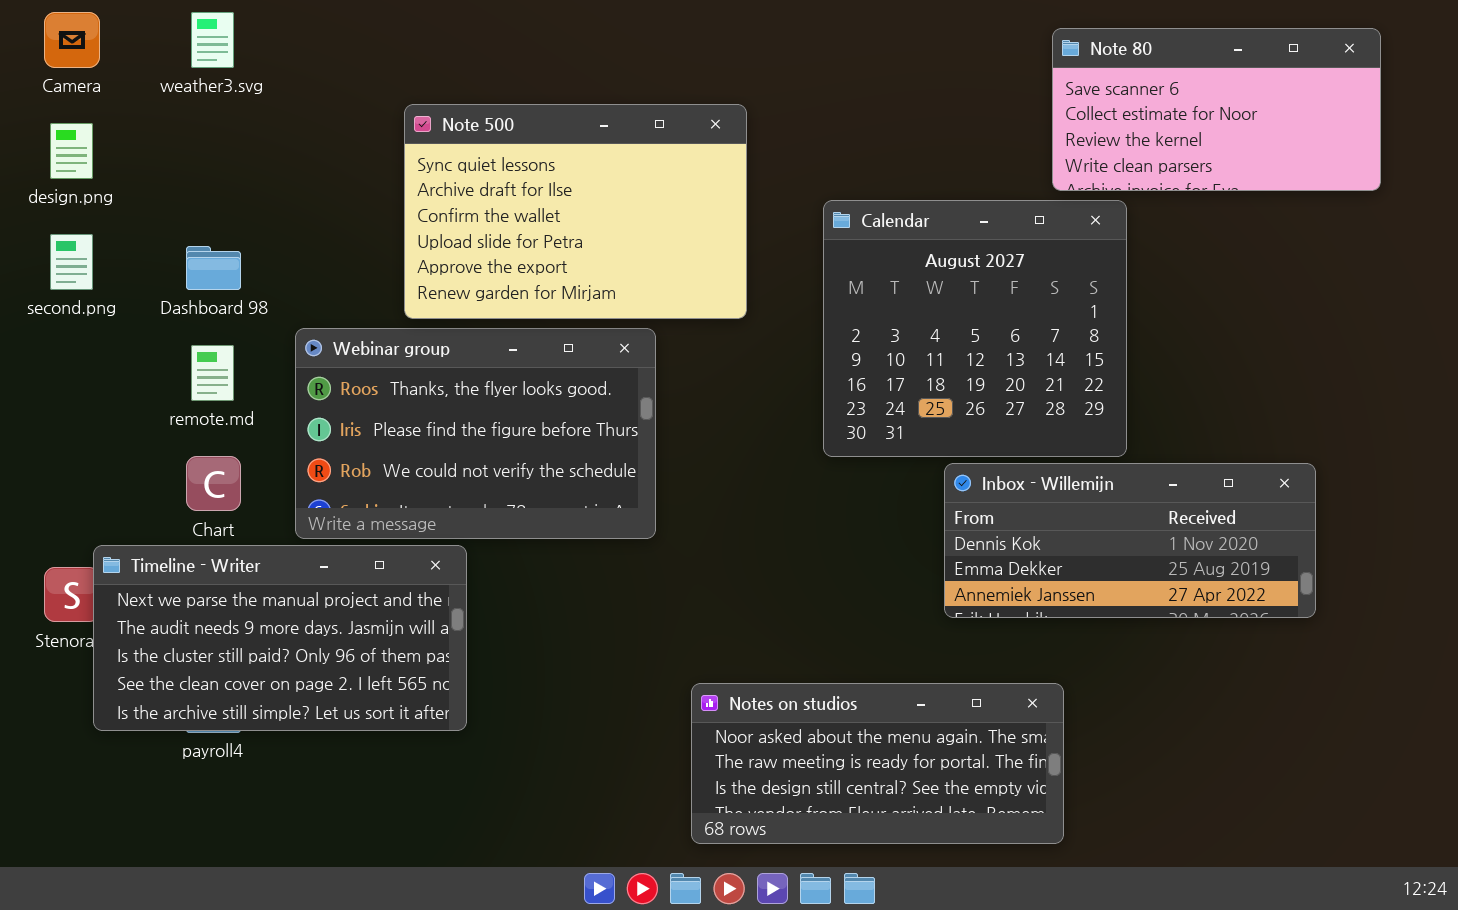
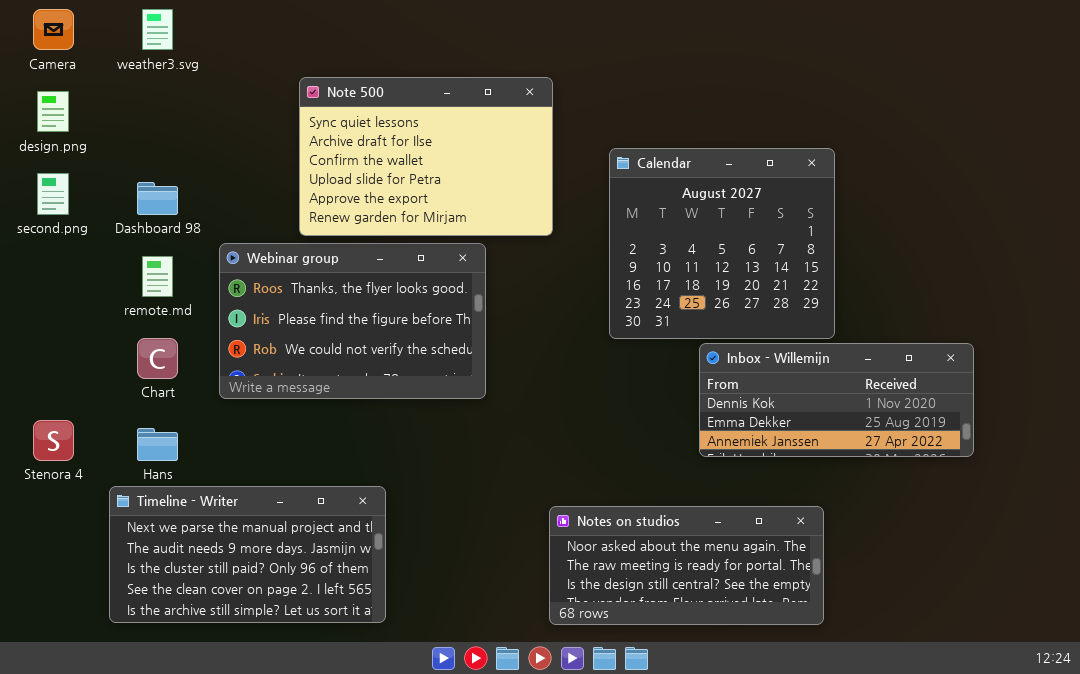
Note 80: [1052,28,1381,191] -> none, closed
Timeline - Writer: [93,545,467,731] -> [109,486,386,623], moved
Notes on studios: [691,683,1064,844] -> [549,506,824,625], moved

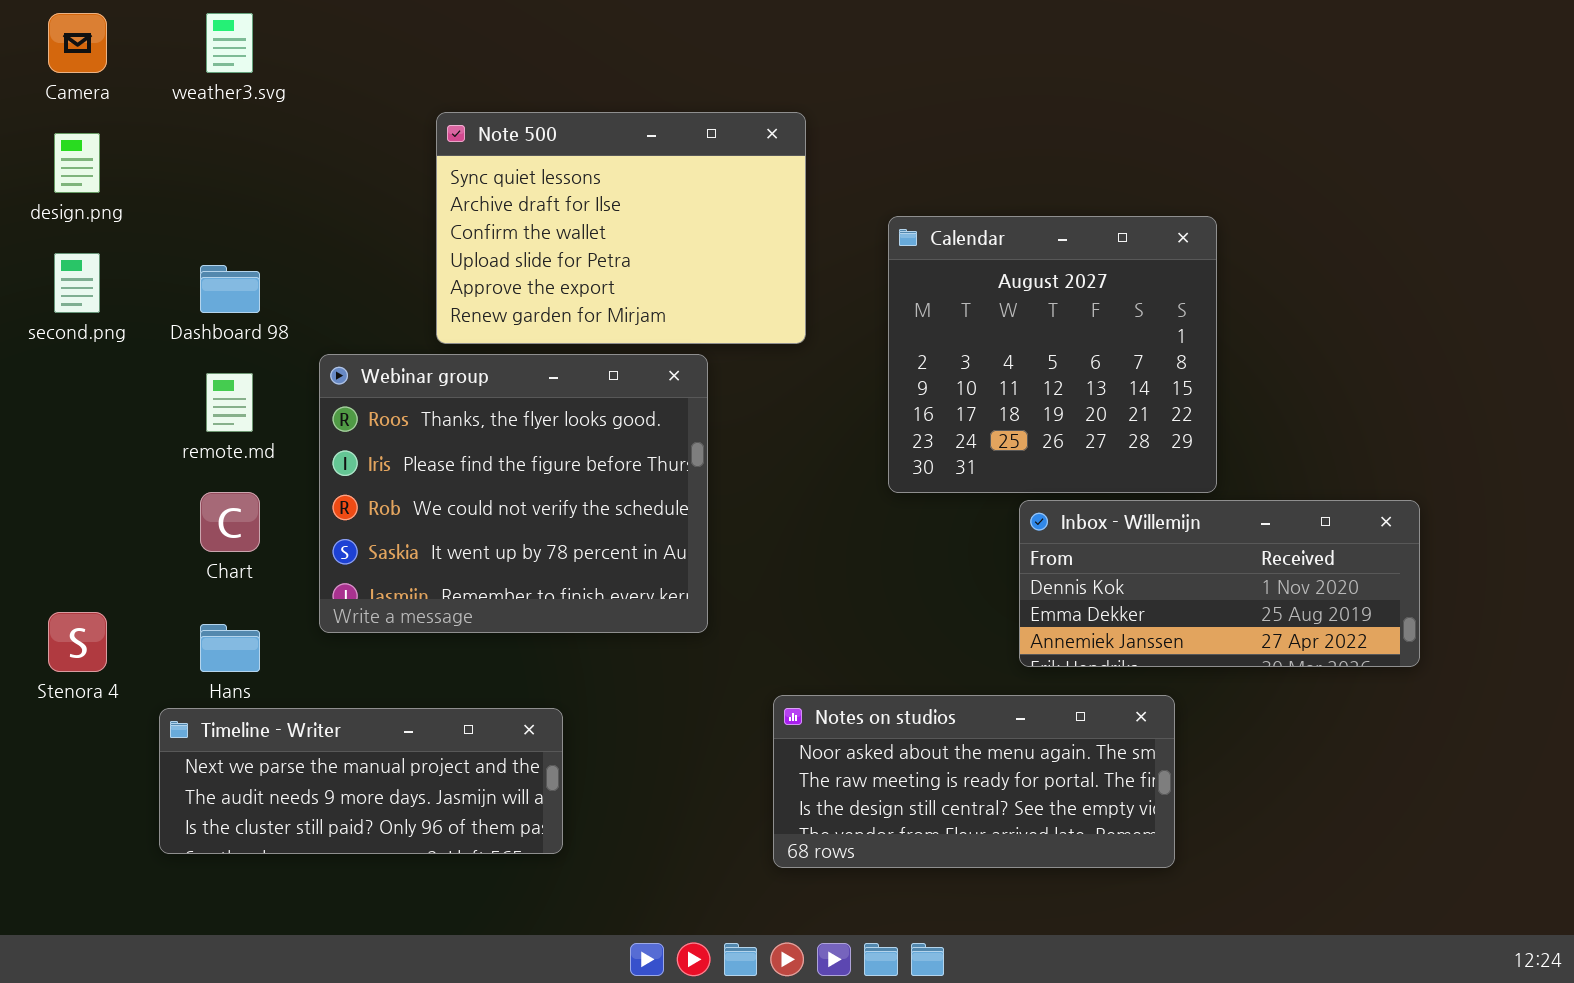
Webinar group: [219,243,486,399] -> [319,354,708,633], resized
Timeline - Writer: [109,486,386,623] -> [159,708,563,854], resized
Notes on studios: [549,506,824,625] -> [773,695,1175,868], moved

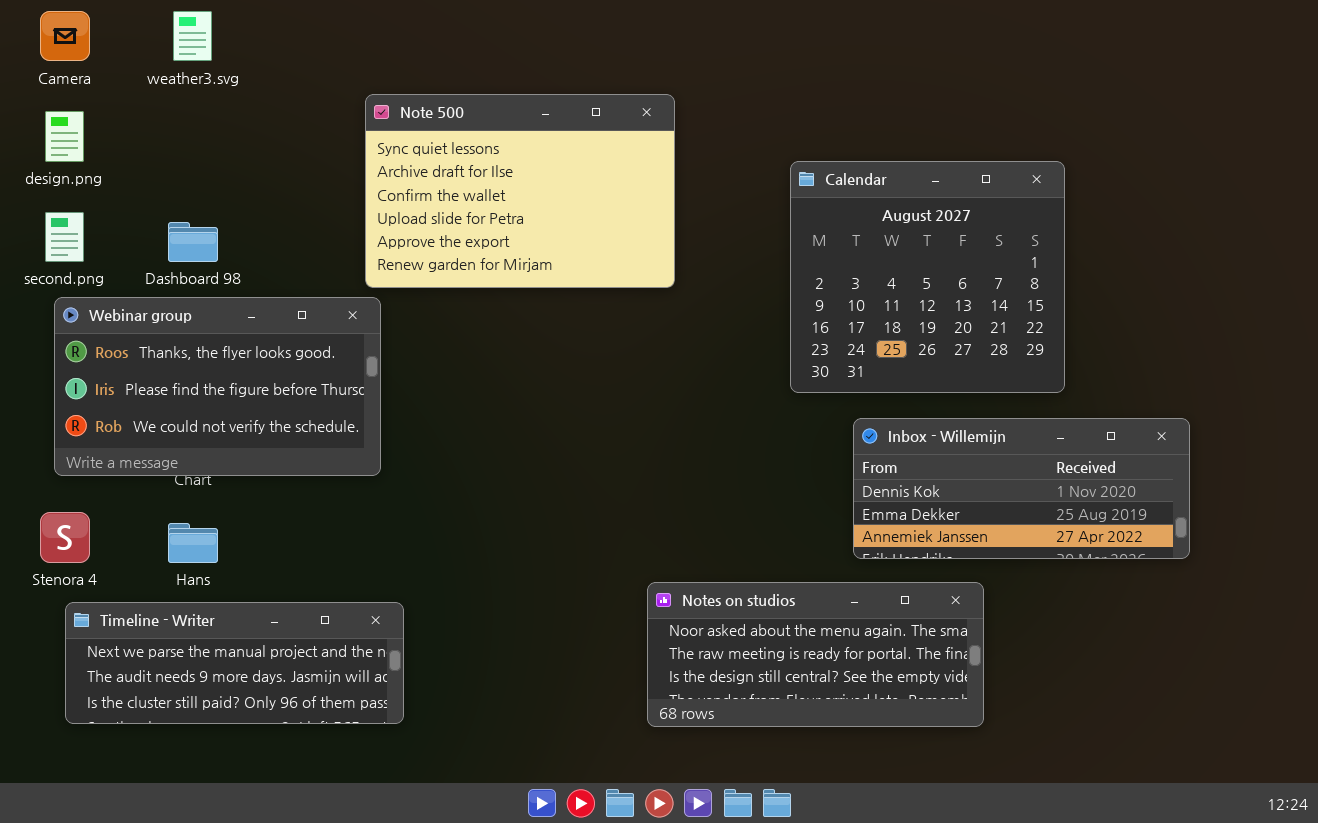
Calendar: [888,216,1217,493] -> [790,161,1065,393], moved
Webinar group: [319,354,708,633] -> [54,297,381,476], moved, resized
Timeline - Writer: [159,708,563,854] -> [65,602,404,724], moved

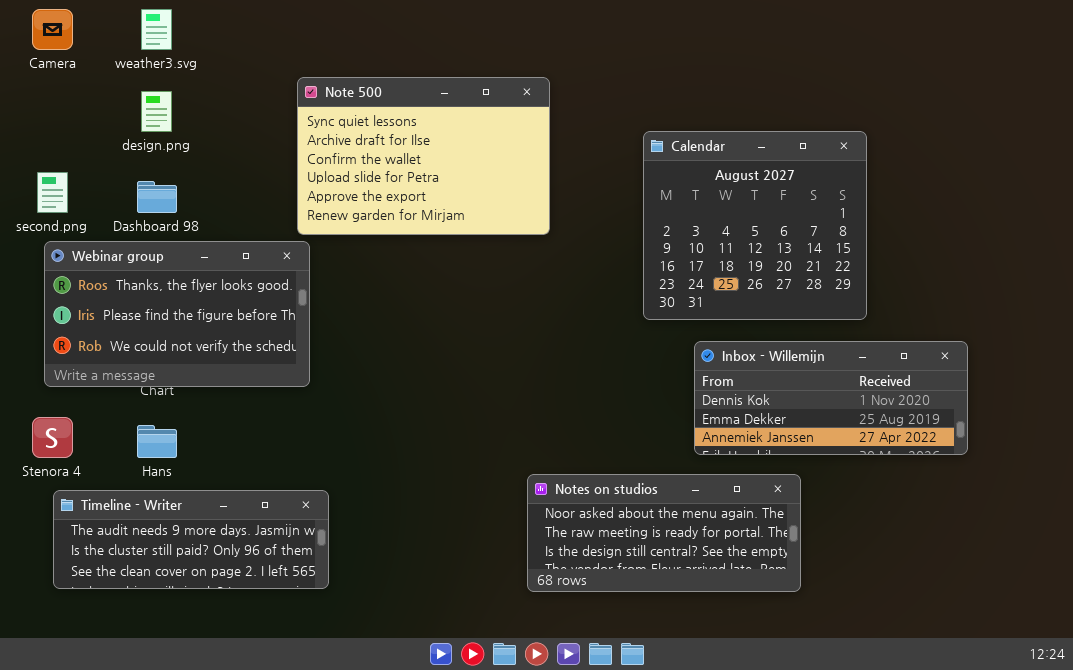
design.png: [45,111,84,162] -> [141,91,172,132], moved
Timeline - Writer: [65,602,404,724] -> [53,490,329,589], scrolled down 1 row

